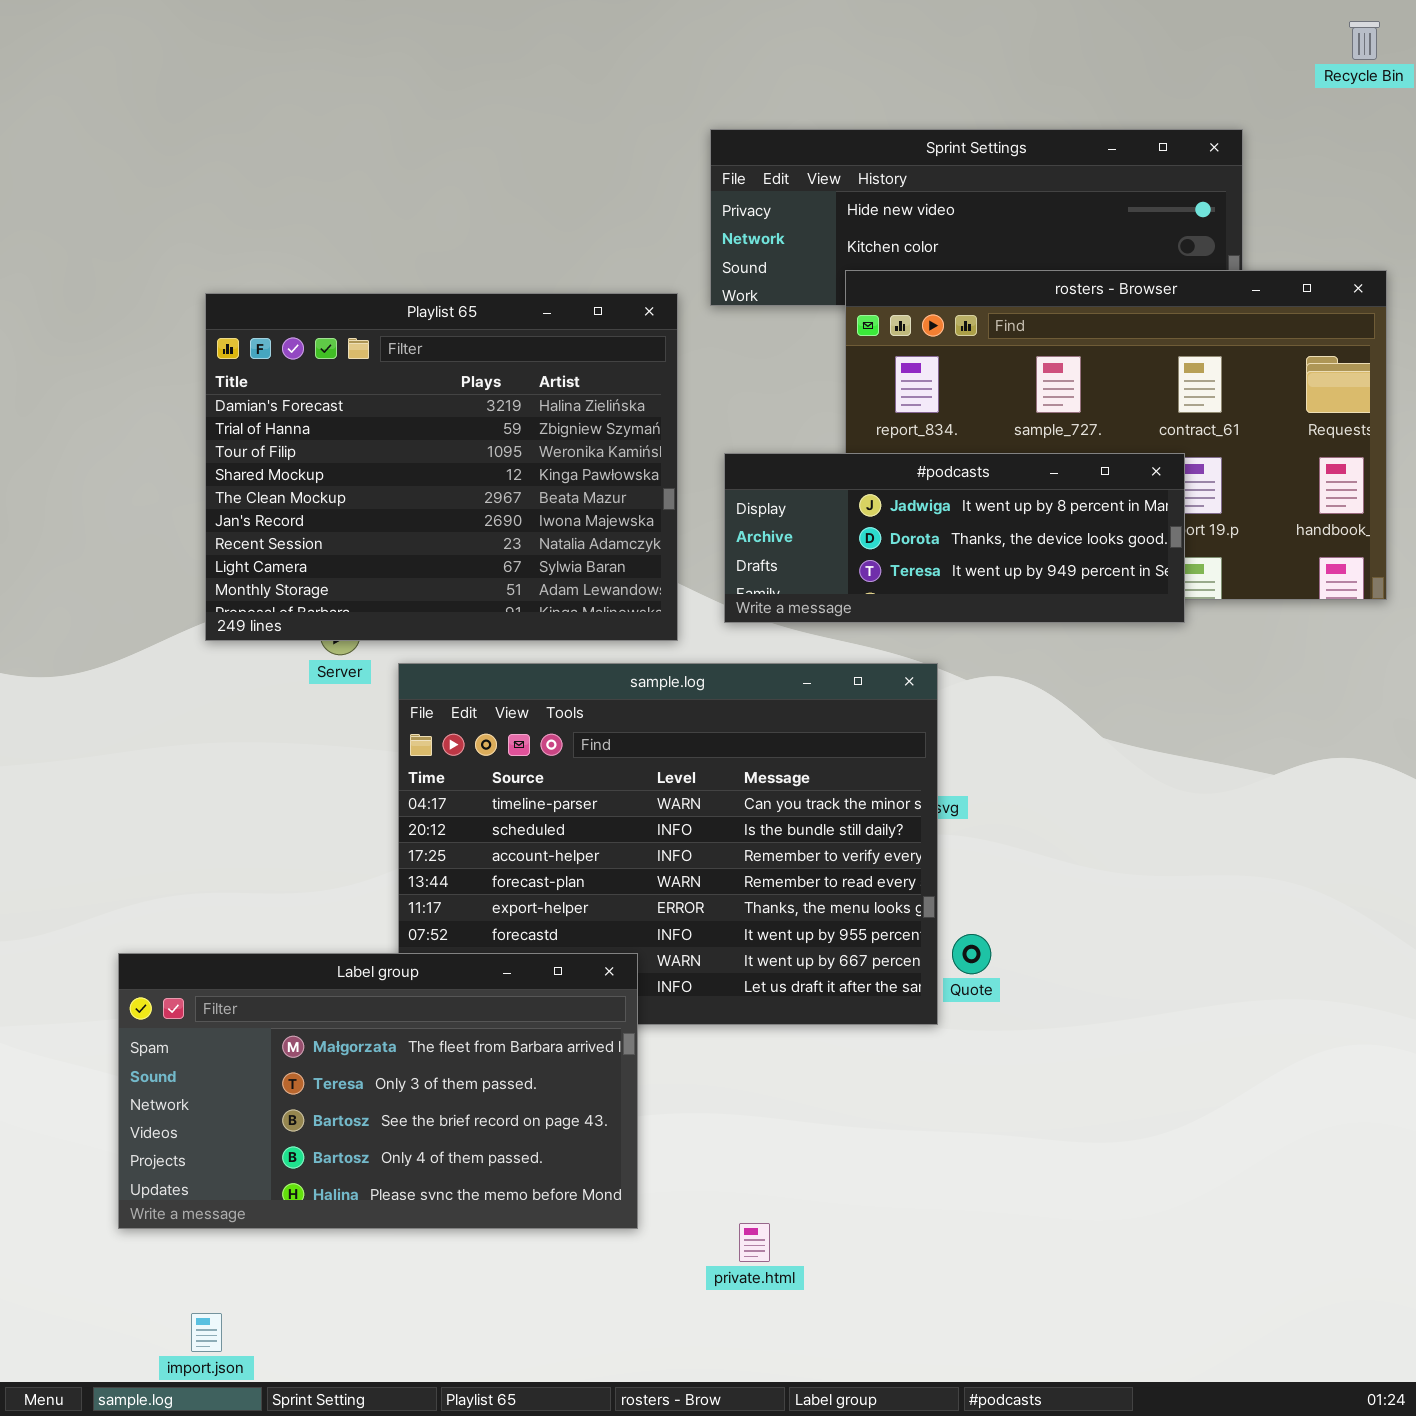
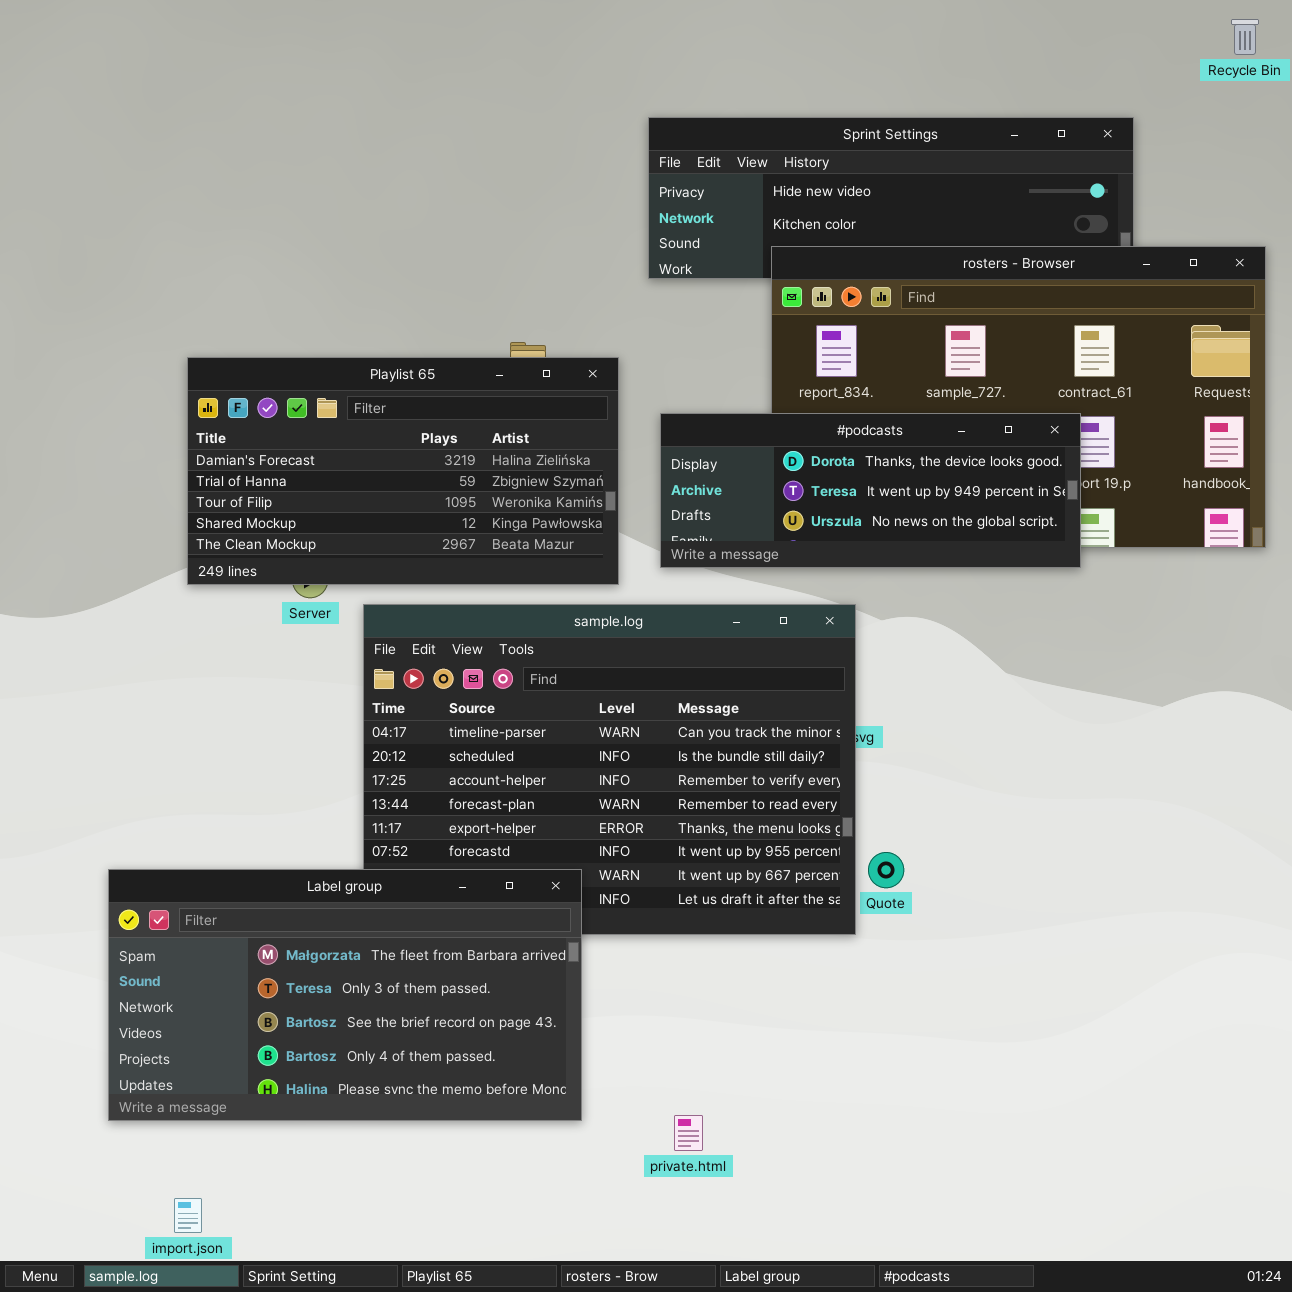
Playlist 65: [205,293,678,641] -> [187,357,619,585], resized
#podcasts: [724,453,1185,623] -> [660,413,1081,568], scrolled down 1 row

